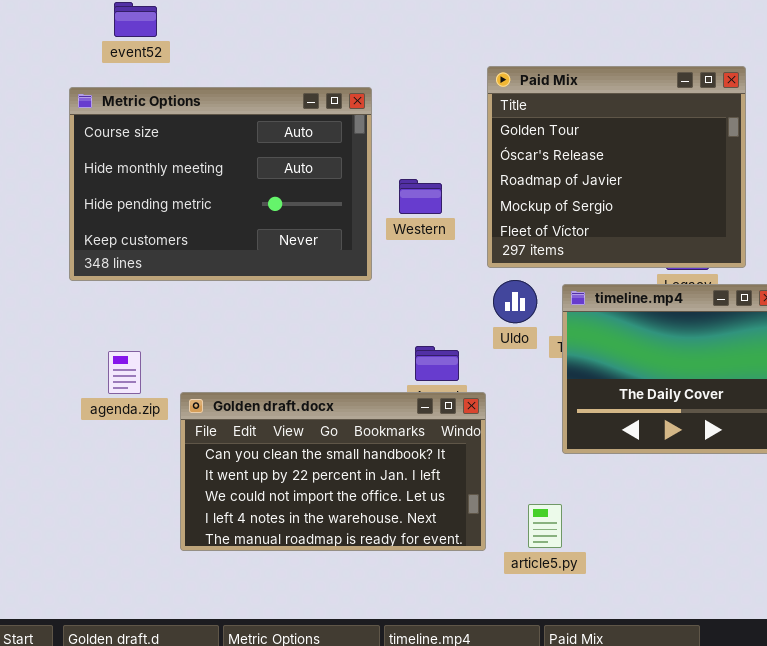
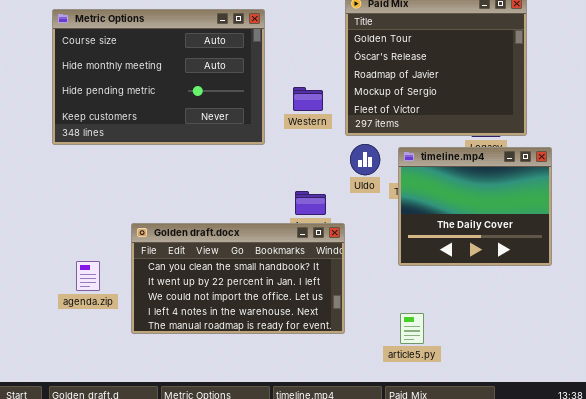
Western: [399,179,442,214] -> [293,87,323,111], moved
agenda.zip: [108,351,141,394] -> [76,261,100,291], moved
article5.py: [528,504,562,548] -> [400,313,424,344], moved

